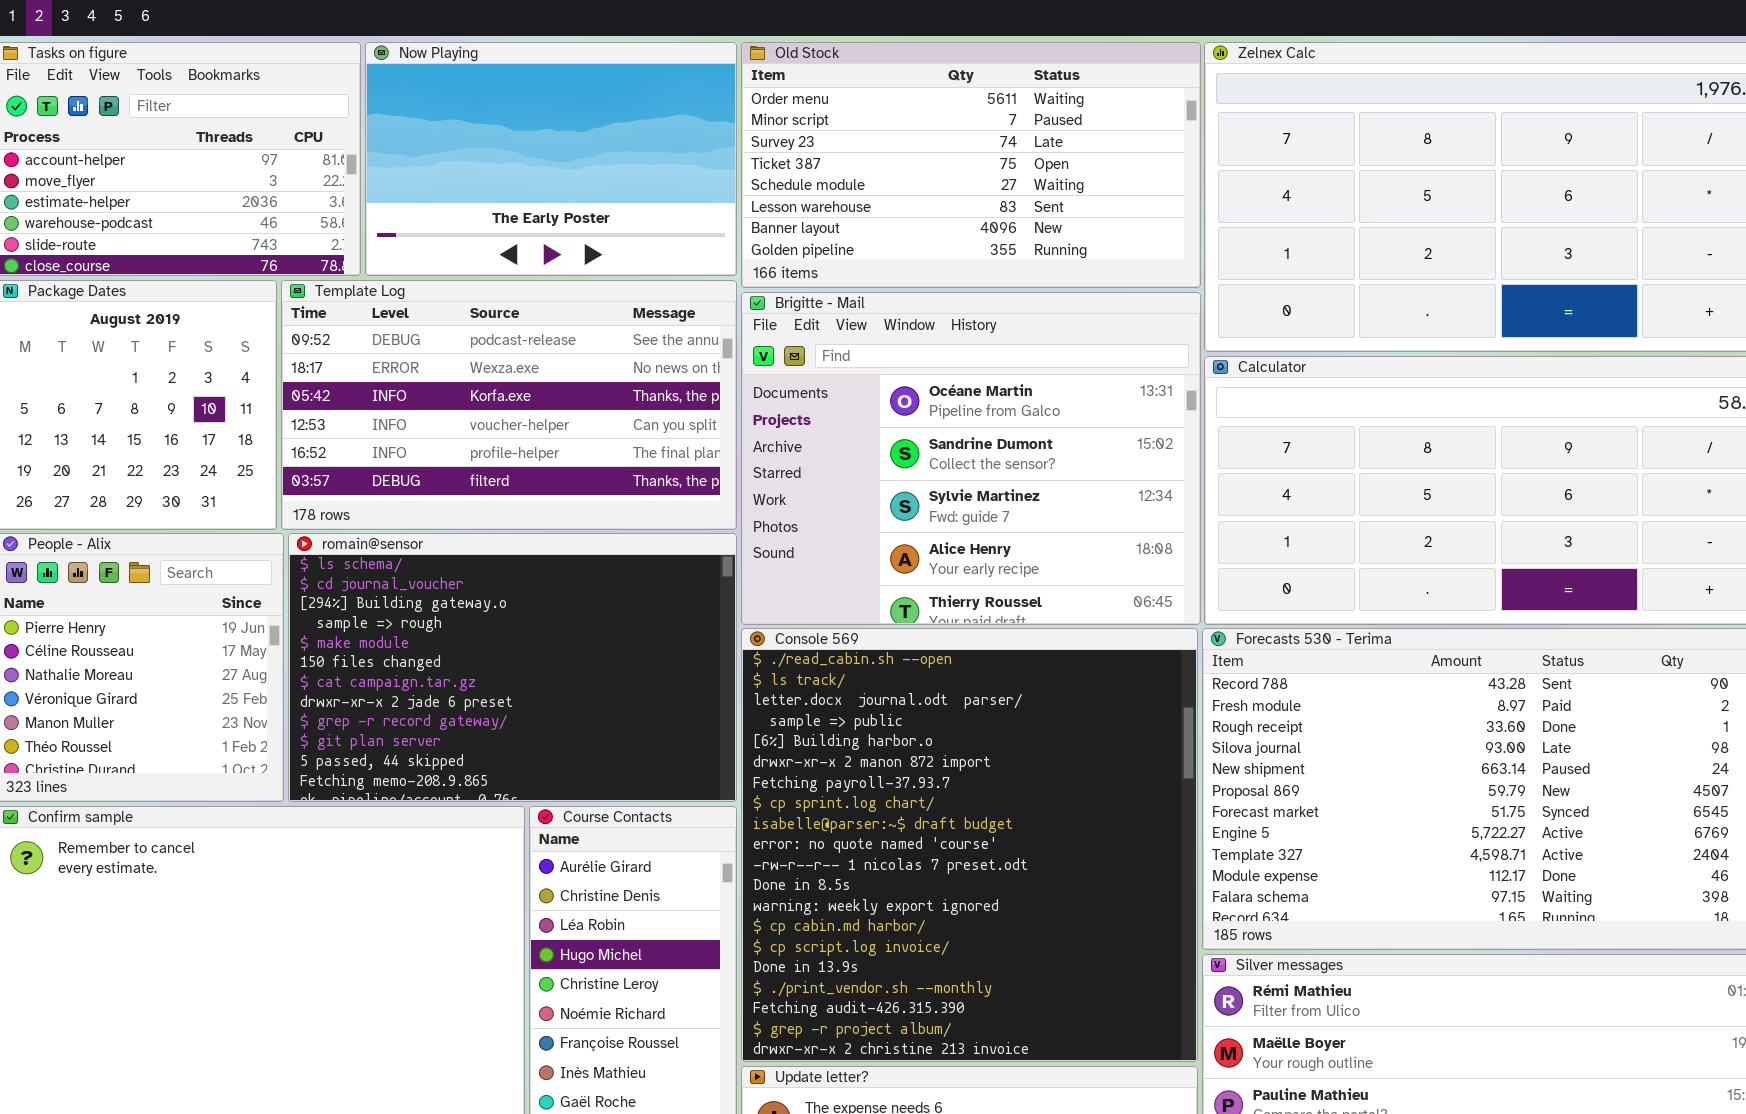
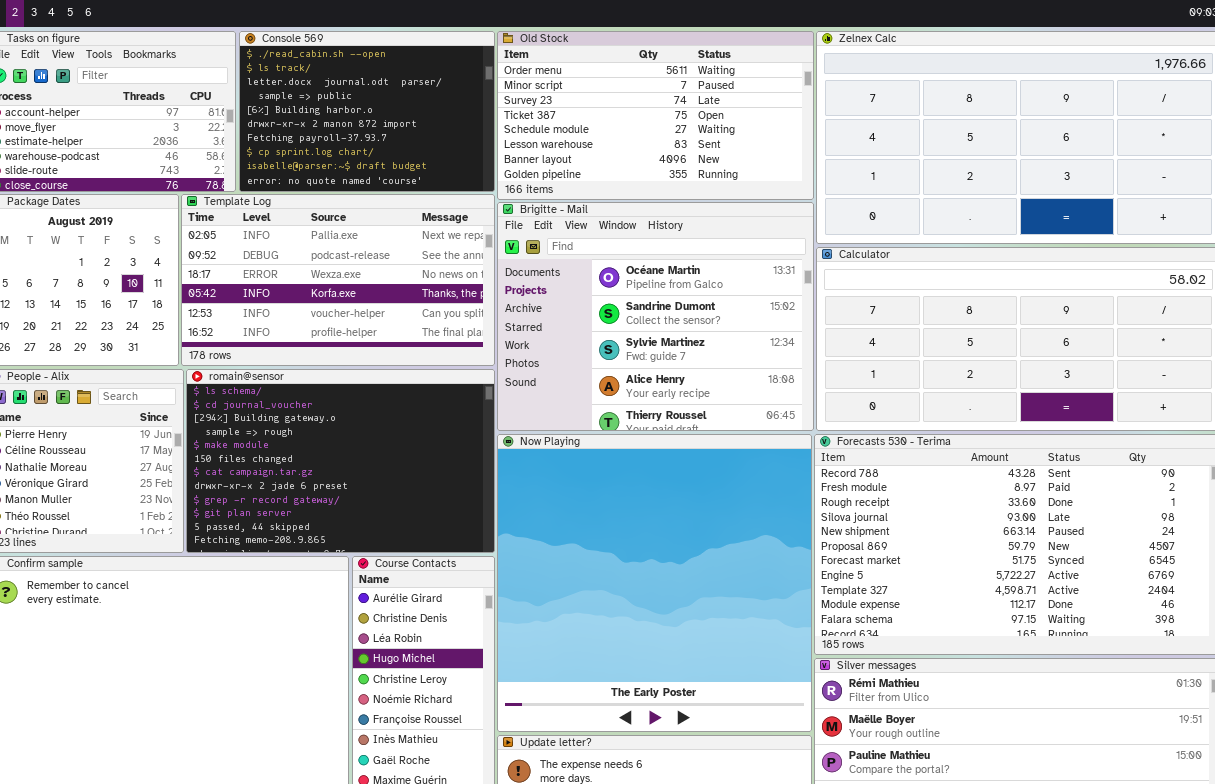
Now Playing: [365,42,737,276] -> [497,434,812,732], moved, resized
Template Log: [281,280,737,530] -> [181,194,495,366], scrolled up 1 row
Console 569: [741,628,1198,1062] -> [239,31,495,192], moved, resized

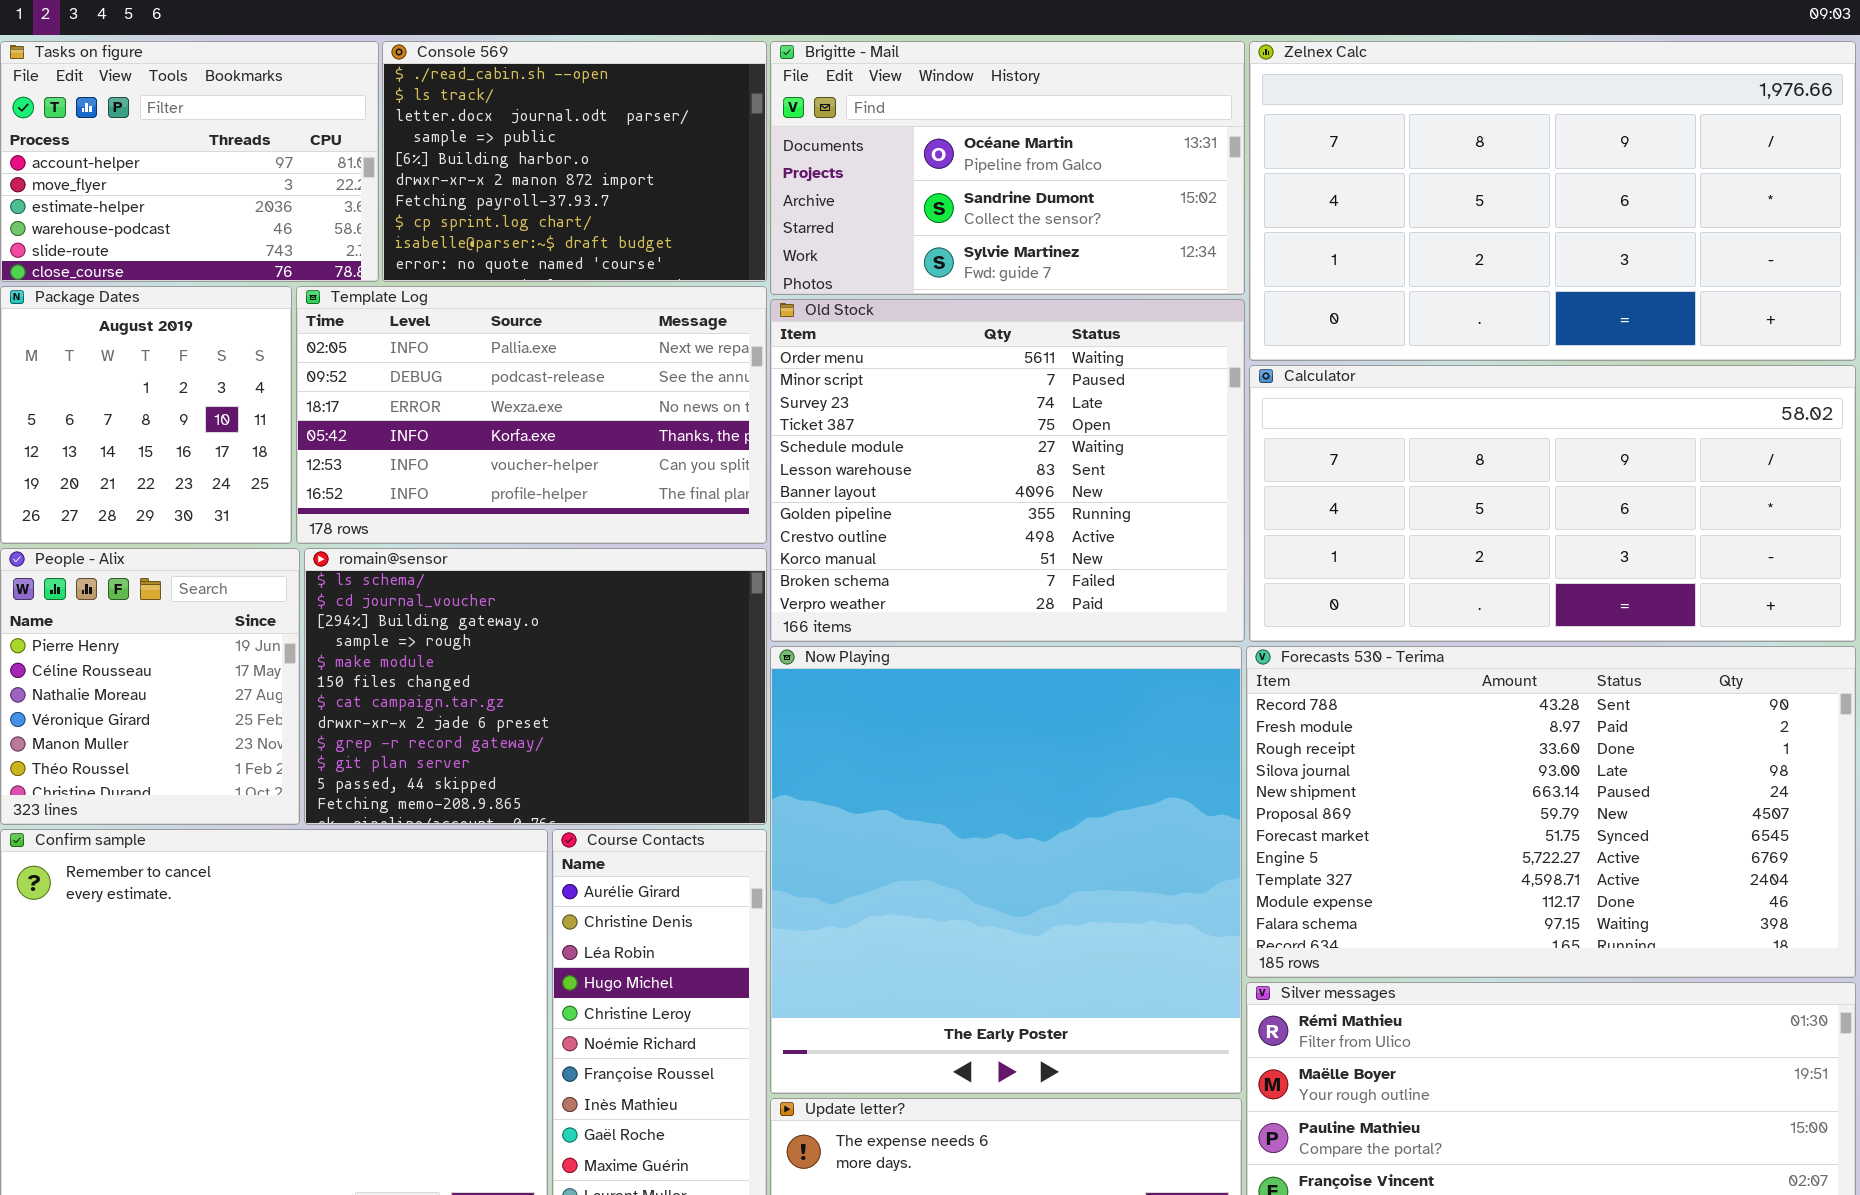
Old Stock: [497,31,814,200] -> [770,299,1245,642], moved, resized
Brigitte - Mail: [497,202,814,431] -> [770,41,1245,295], moved, resized

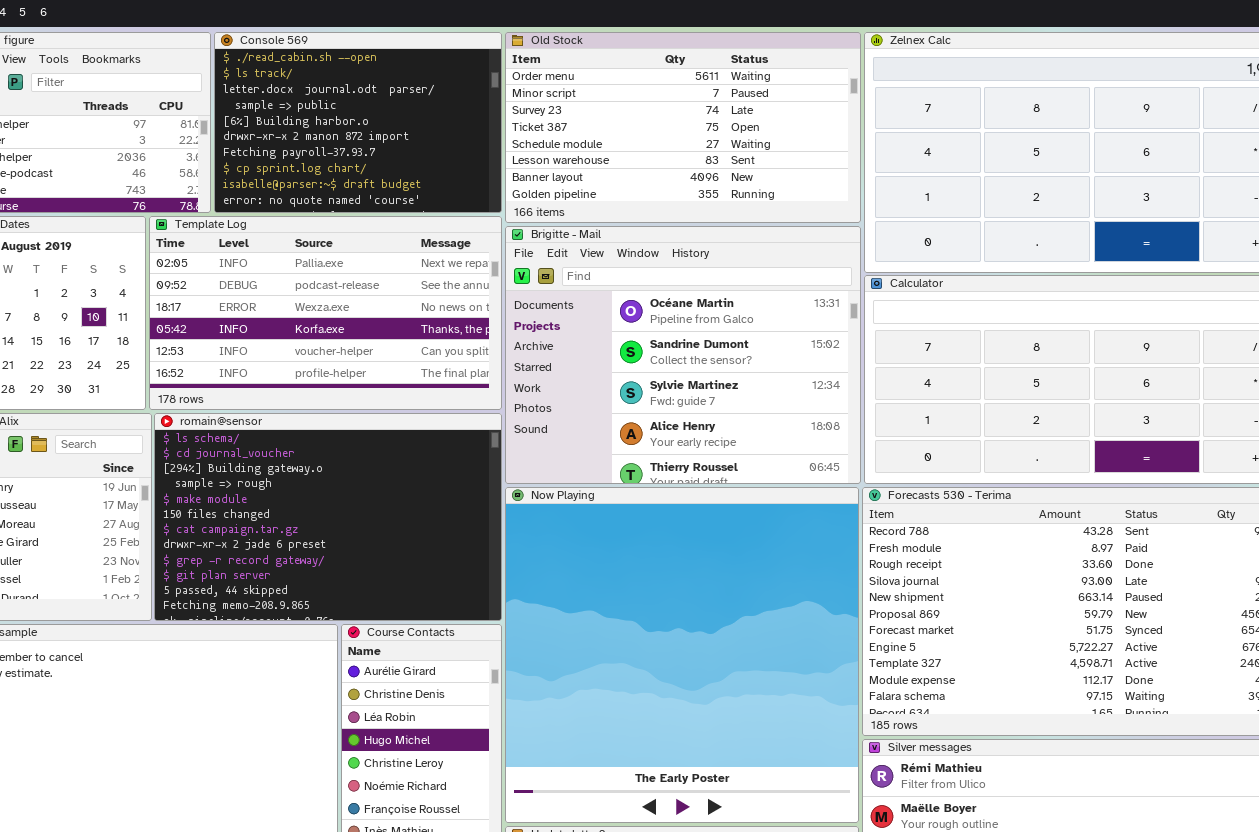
Brigitte - Mail: [770,41,1245,295] -> [505,226,861,484], moved, resized
Old Stock: [770,299,1245,642] -> [505,32,861,223], moved, resized

